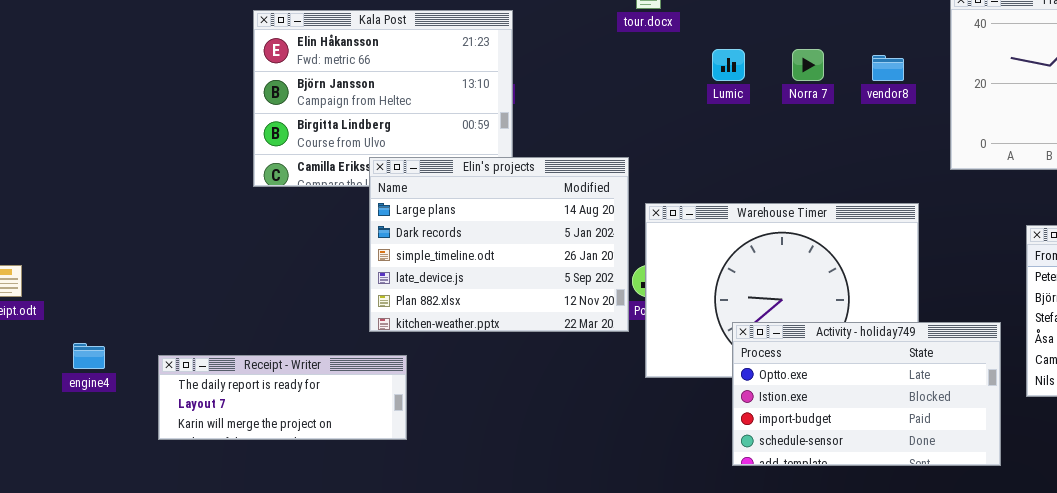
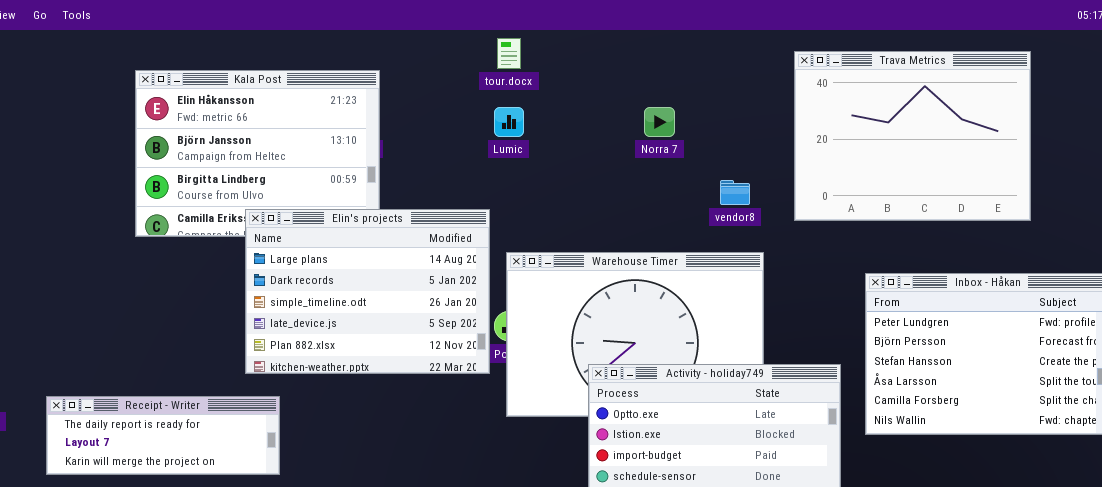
Lumic: [712,49,745,81] -> [494,107,524,137], moved
vendor8: [872,55,904,81] -> [720,180,750,205], moved

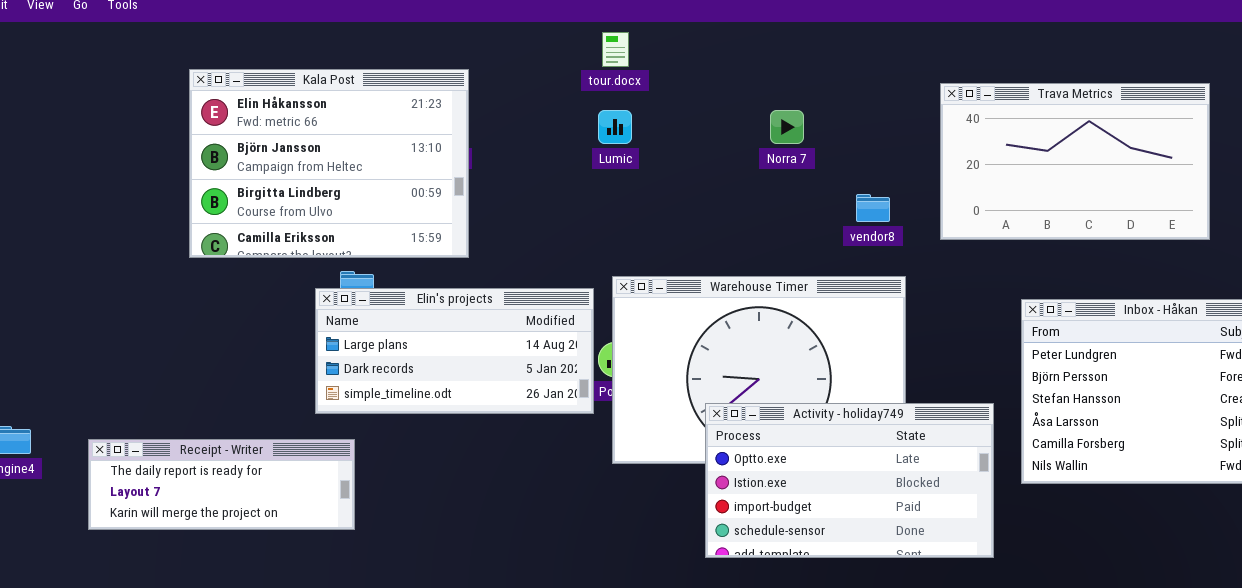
Trava Metrics: [794,51,1031,221] -> [940,83,1210,240], resized
Elin's projects: [245,209,490,374] -> [315,288,594,414], resized

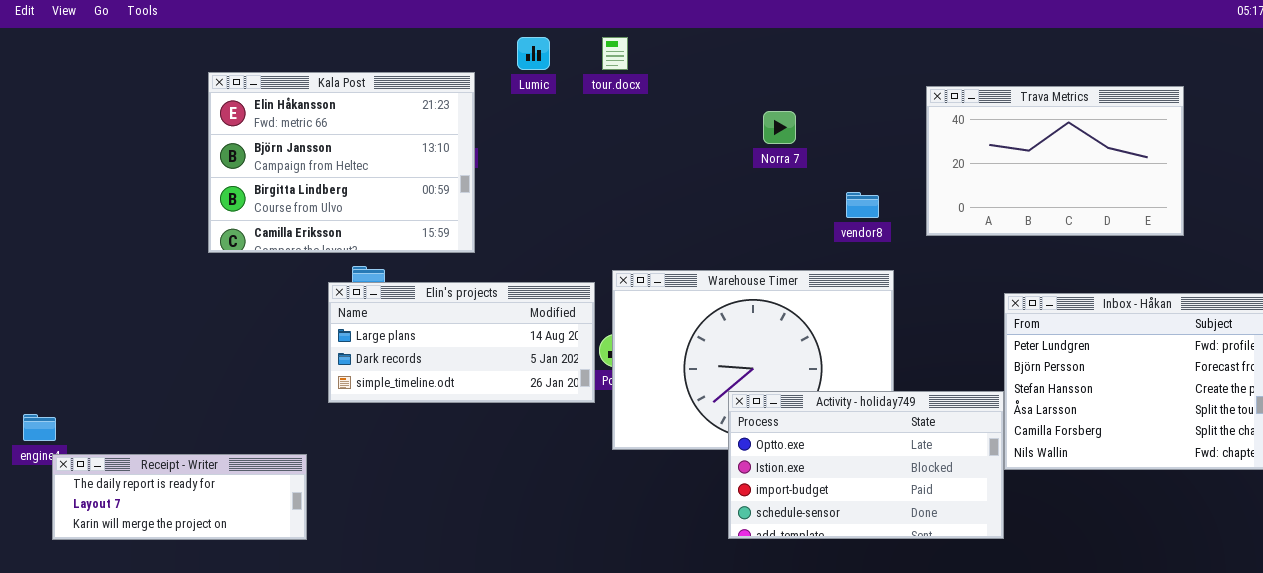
Lumic: [598,110,632,144] -> [517,37,550,70], moved
Activity - holiday749: [705,403,994,558] -> [728,391,1004,539], moved
Receipt - Writer: [88,439,355,530] -> [52,454,307,540], moved

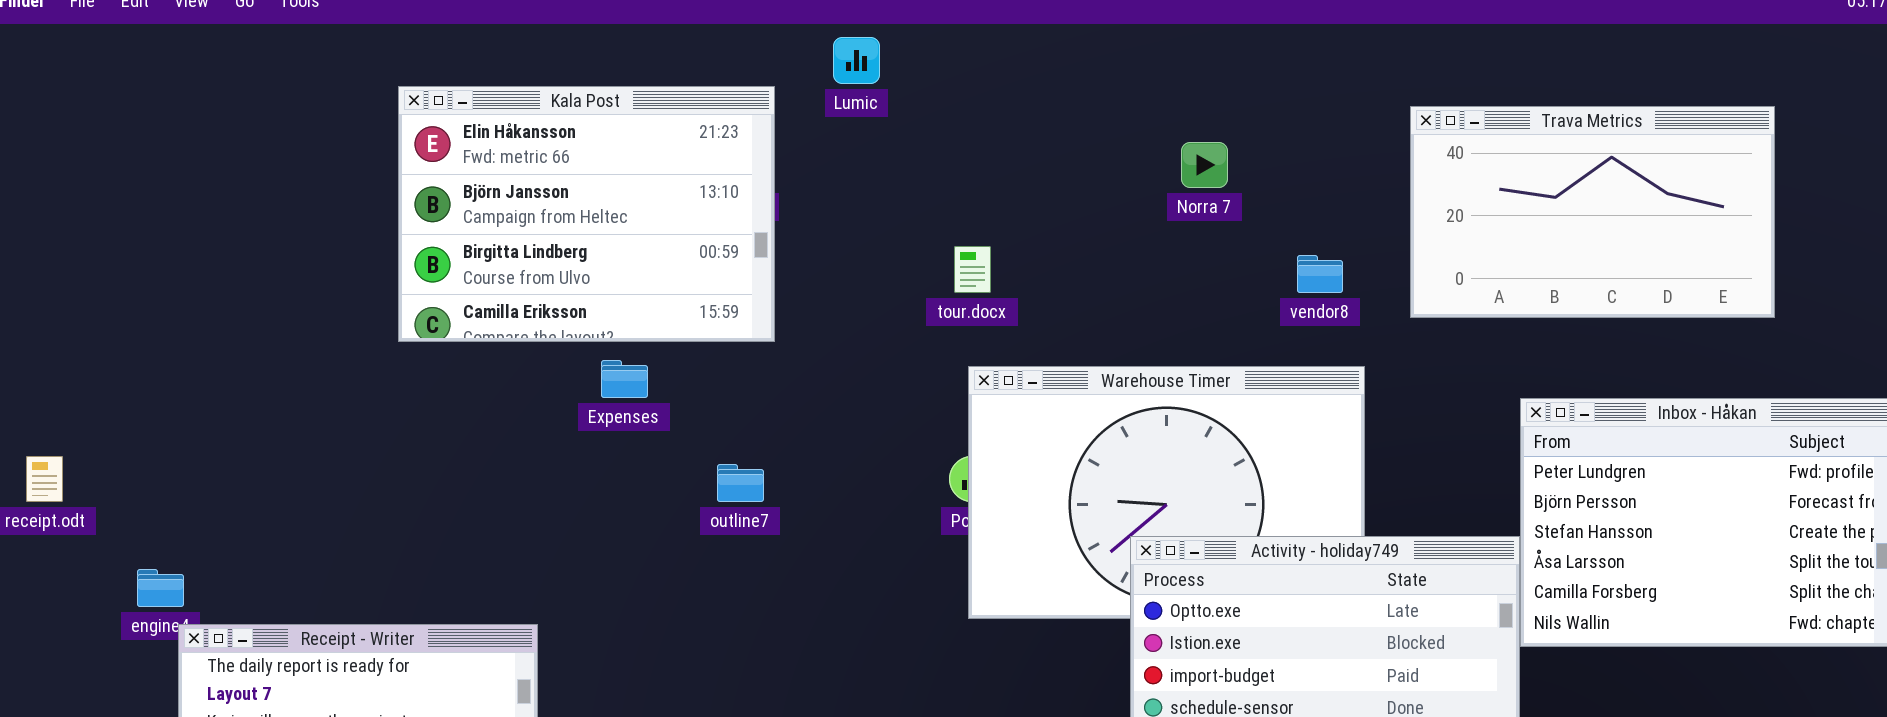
tour.docx: [602,37,628,70] -> [954,246,991,293], moved
Elin's projects: [328,282,595,403] -> none, closed

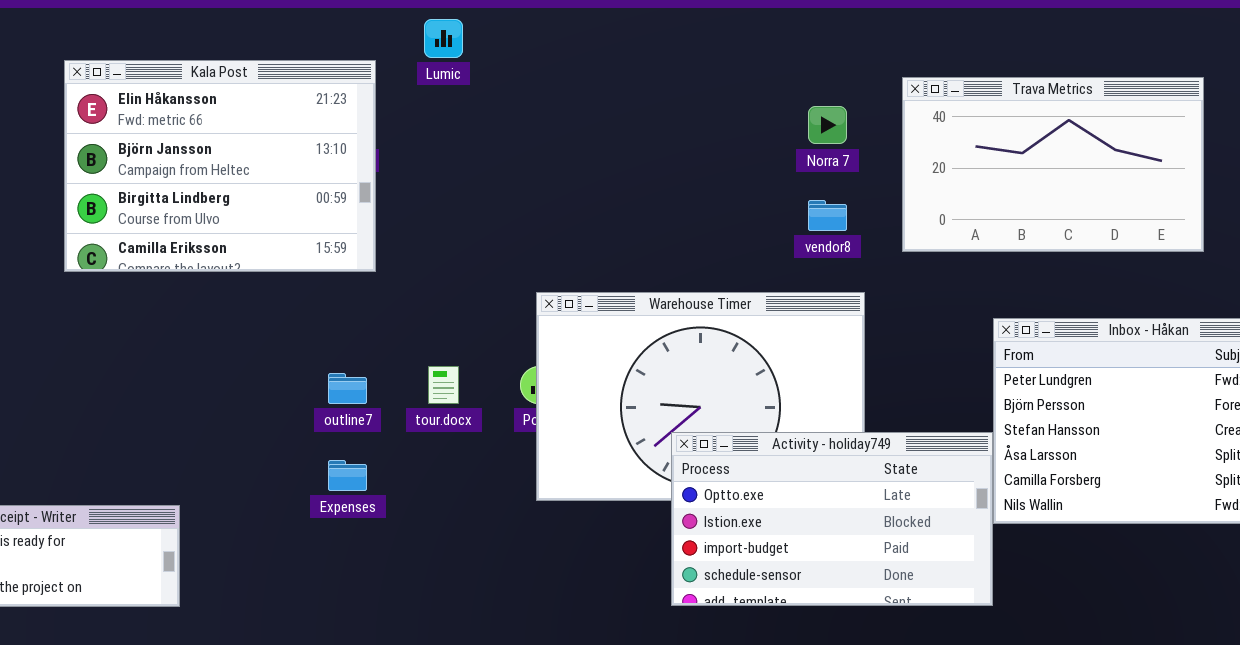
Norra 7: [1181,142,1228,188] -> [808,106,847,144], moved
tour.docx: [954,246,991,293] -> [428,366,459,404], moved
Expenses: [601,360,648,398] -> [328,460,367,491], moved

